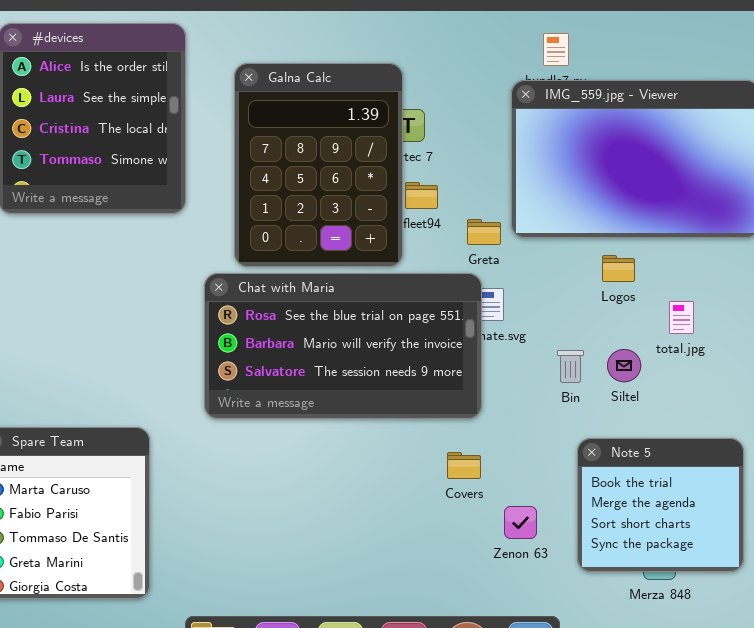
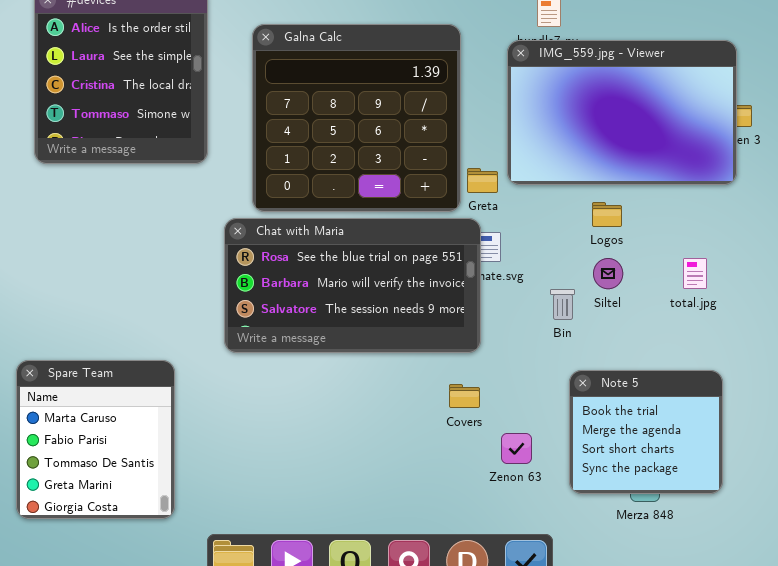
Galna Calc: [234,63,403,267] -> [252,24,461,212], resized
total.jpg: [669,301,694,334] -> [683,258,707,289], moved
Siltel: [607,349,641,382] -> [593,258,623,289], moved

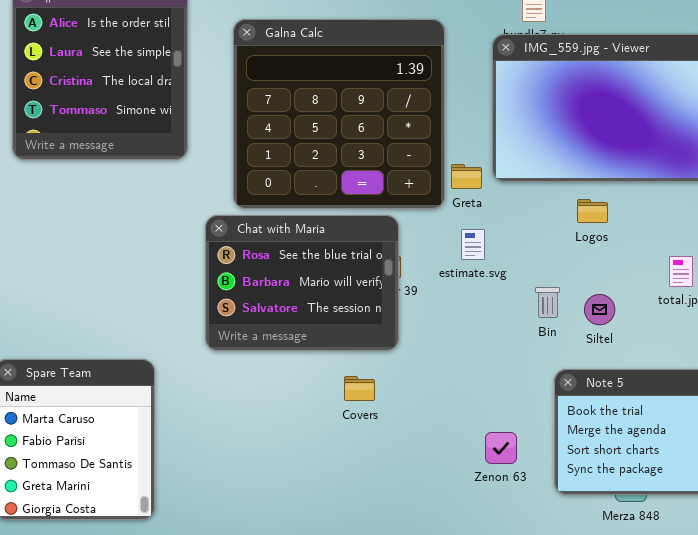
Chat with Maria: [224,218,481,353] -> [205,215,399,351], resized
Siltel: [593,258,623,289] -> [584,294,615,325], moved
Covers: [449,384,480,408] -> [344,376,375,401], moved

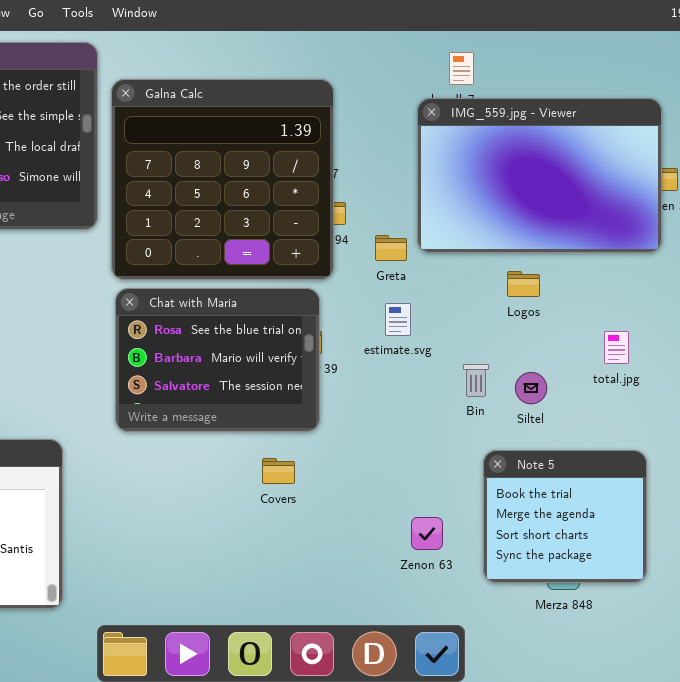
Galna Calc: [233,19,445,209] -> [111,79,334,280], moved

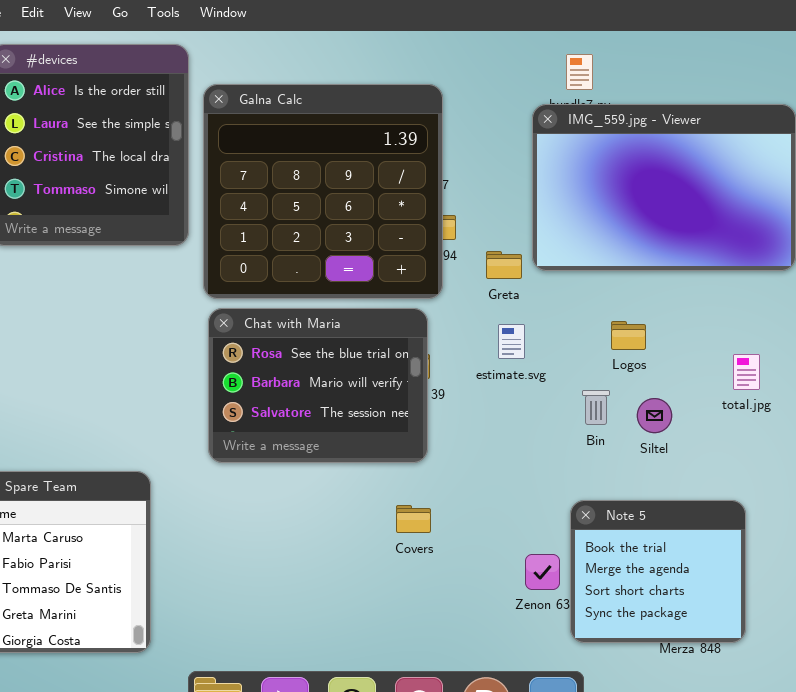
Logos: [507,271,540,297] -> [611,321,646,350], moved
Note 5: [483,450,647,583] -> [570,500,746,643], moved
Covers: [262,458,295,484] -> [396,505,431,533], moved

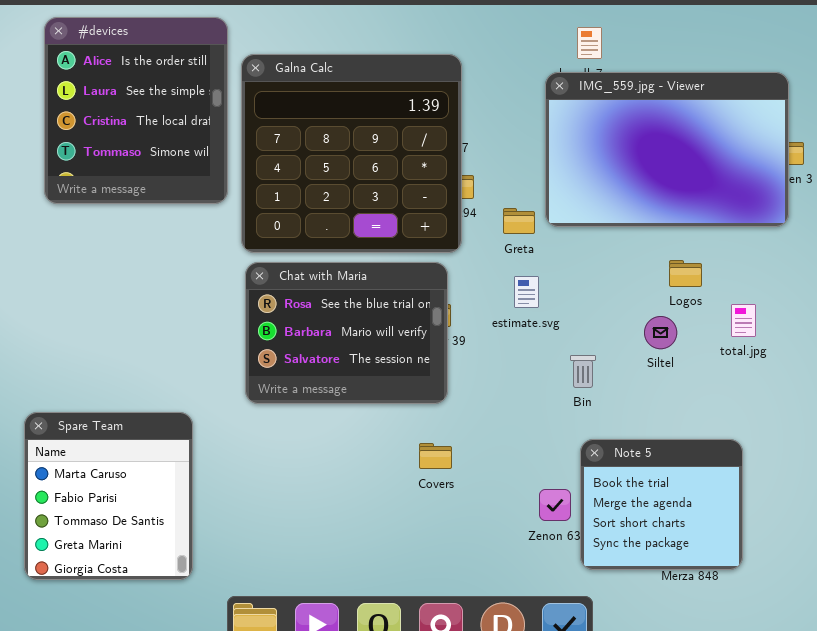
Logos: [611,321,646,350] -> [669,260,702,287], moved
Bin: [582,390,610,425] -> [570,355,596,388], moved
Siltel: [637,398,672,433] -> [644,316,677,349], moved

